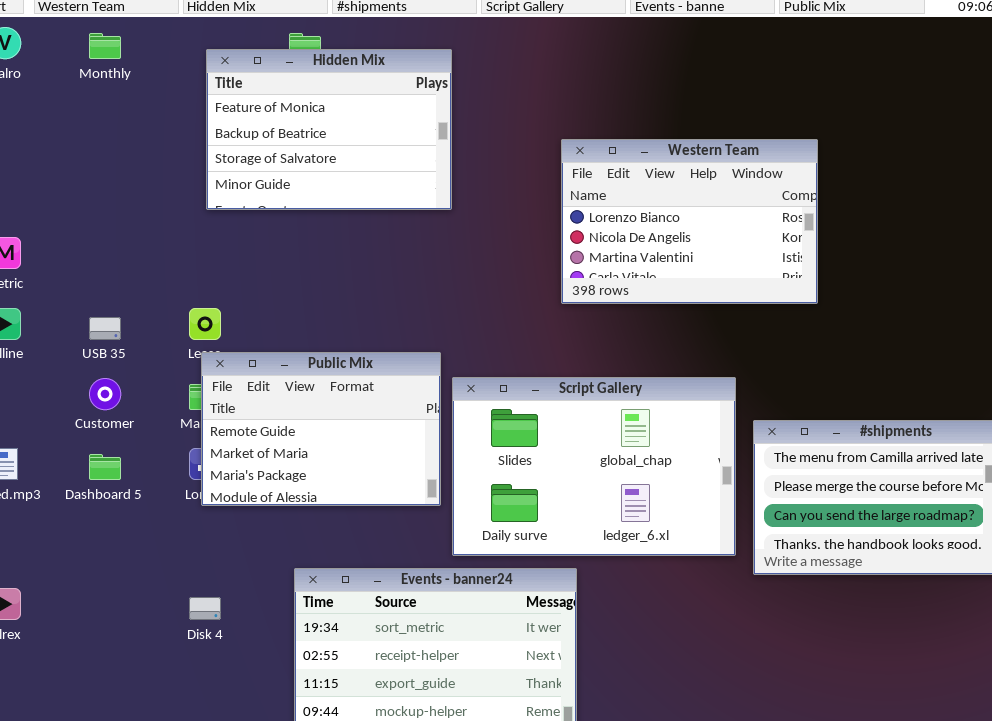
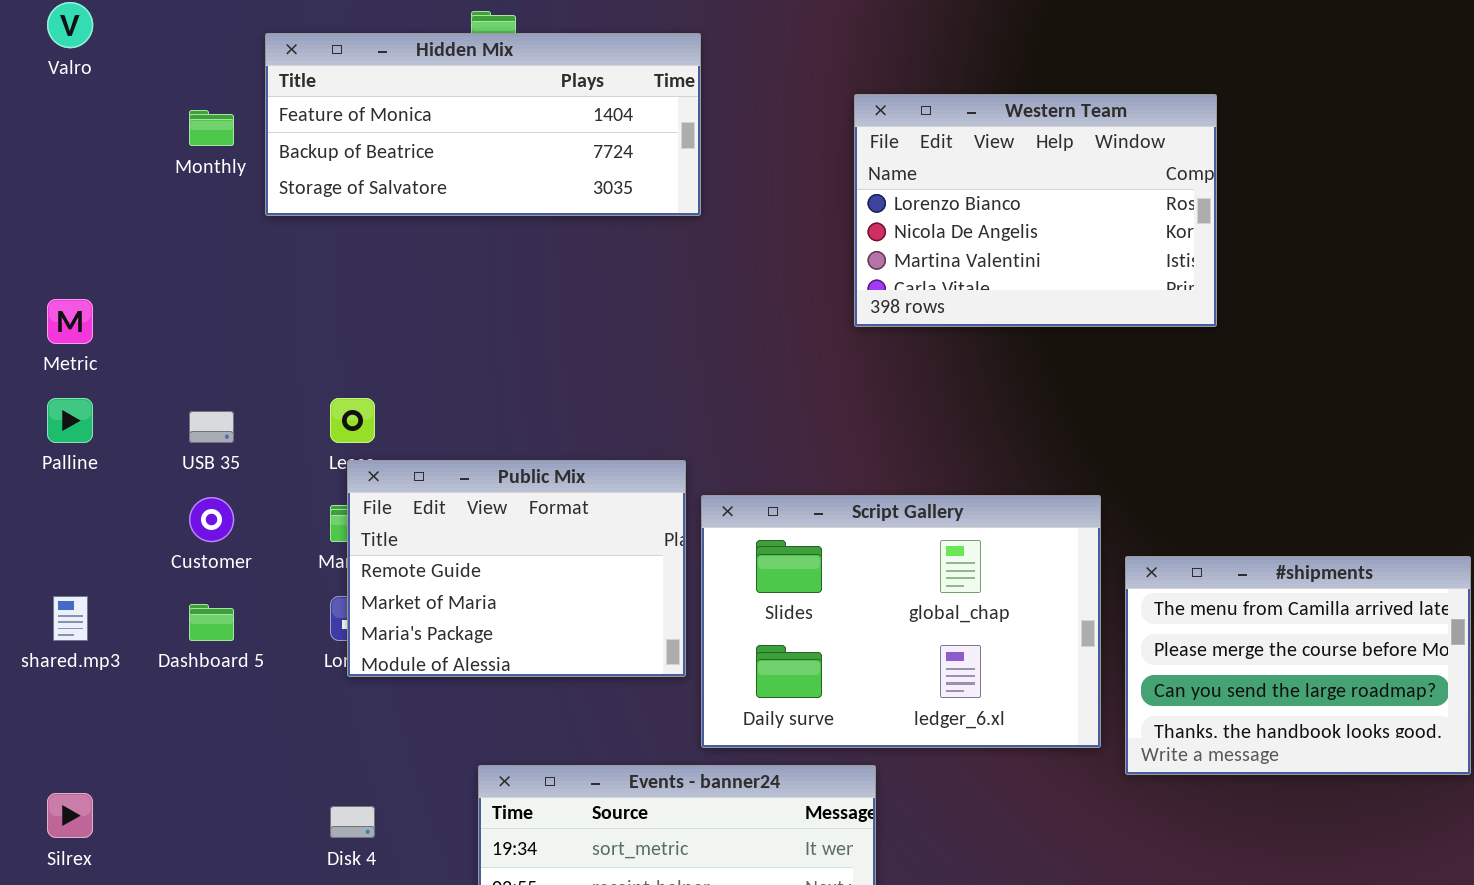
Monthly: [89,33,121,59] -> [189,110,234,146], moved
Hidden Mix: [206,49,452,210] -> [265,33,701,216], resized
Western Team: [561,139,818,304] -> [854,94,1217,327], moved

